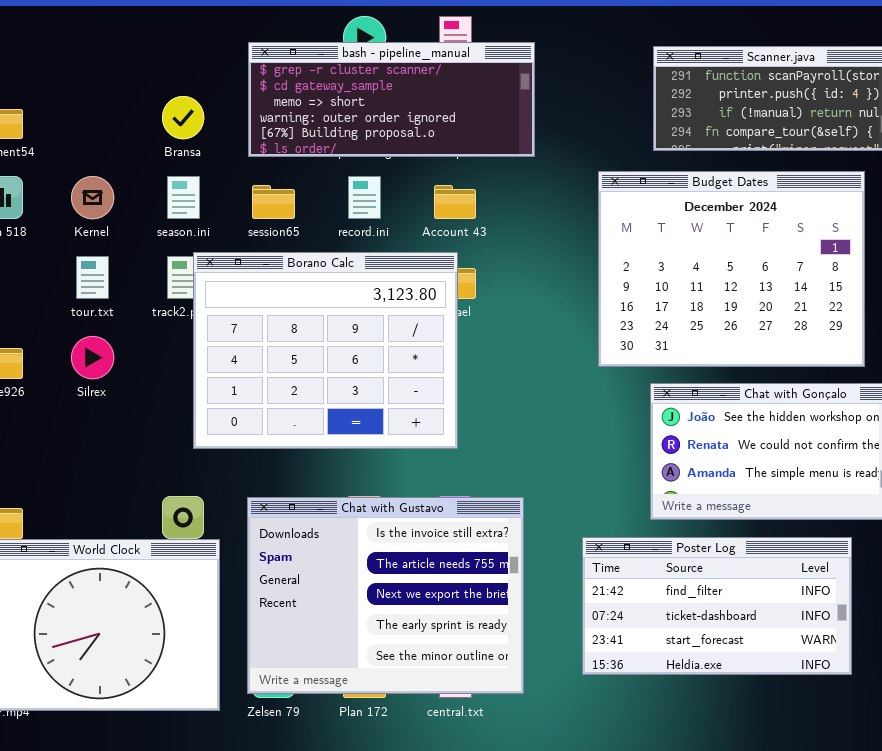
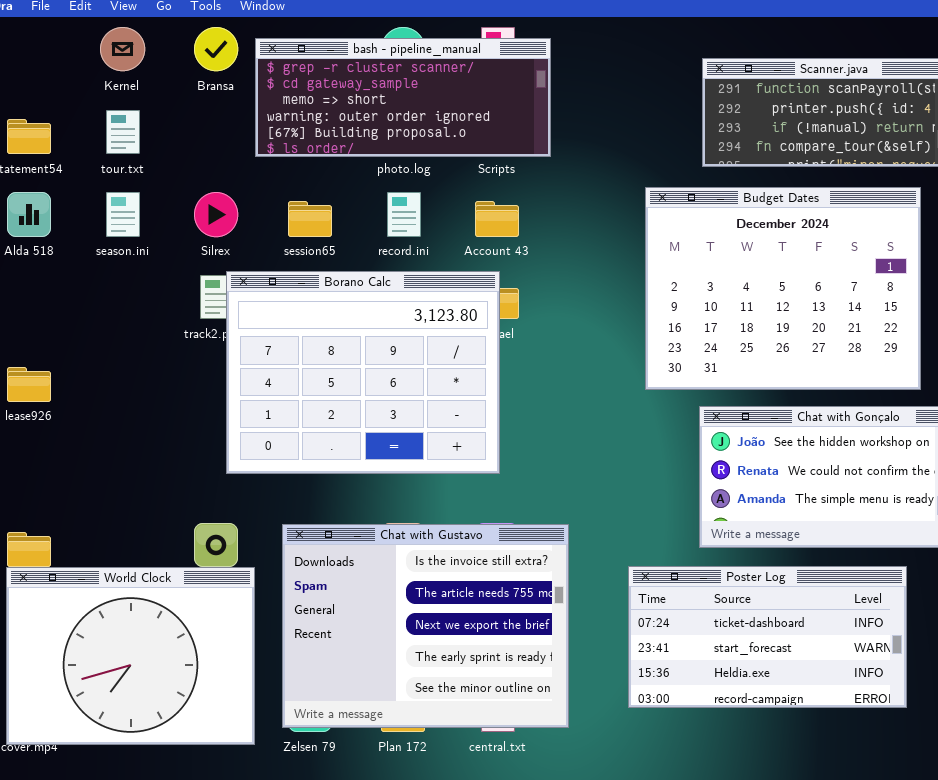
bash - pipeline_manual: [248,42,535,157] -> [255,38,551,157], moved
Bransa: [162,96,204,139] -> [194,27,238,71], moved
Kernel: [71,176,114,219] -> [100,27,145,71], moved
season.ini: [167,176,200,219] -> [106,192,140,237], moved
tour.txt: [76,256,109,299] -> [106,110,140,154], moved
Silrex: [71,336,114,379] -> [194,192,238,237], moved
Poster Log: [582,537,852,675] -> [628,566,907,708], scrolled down 1 row

